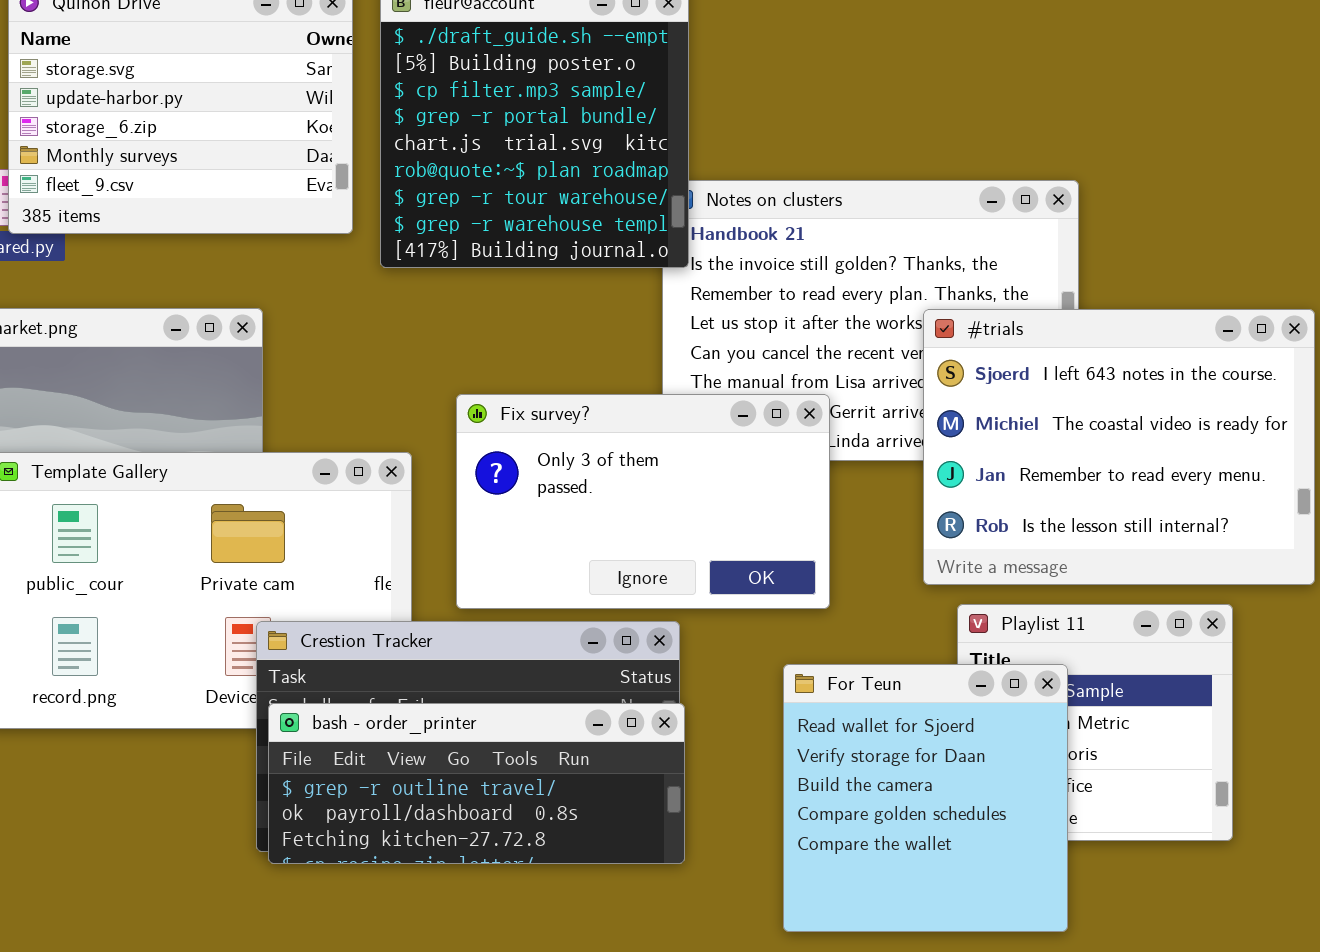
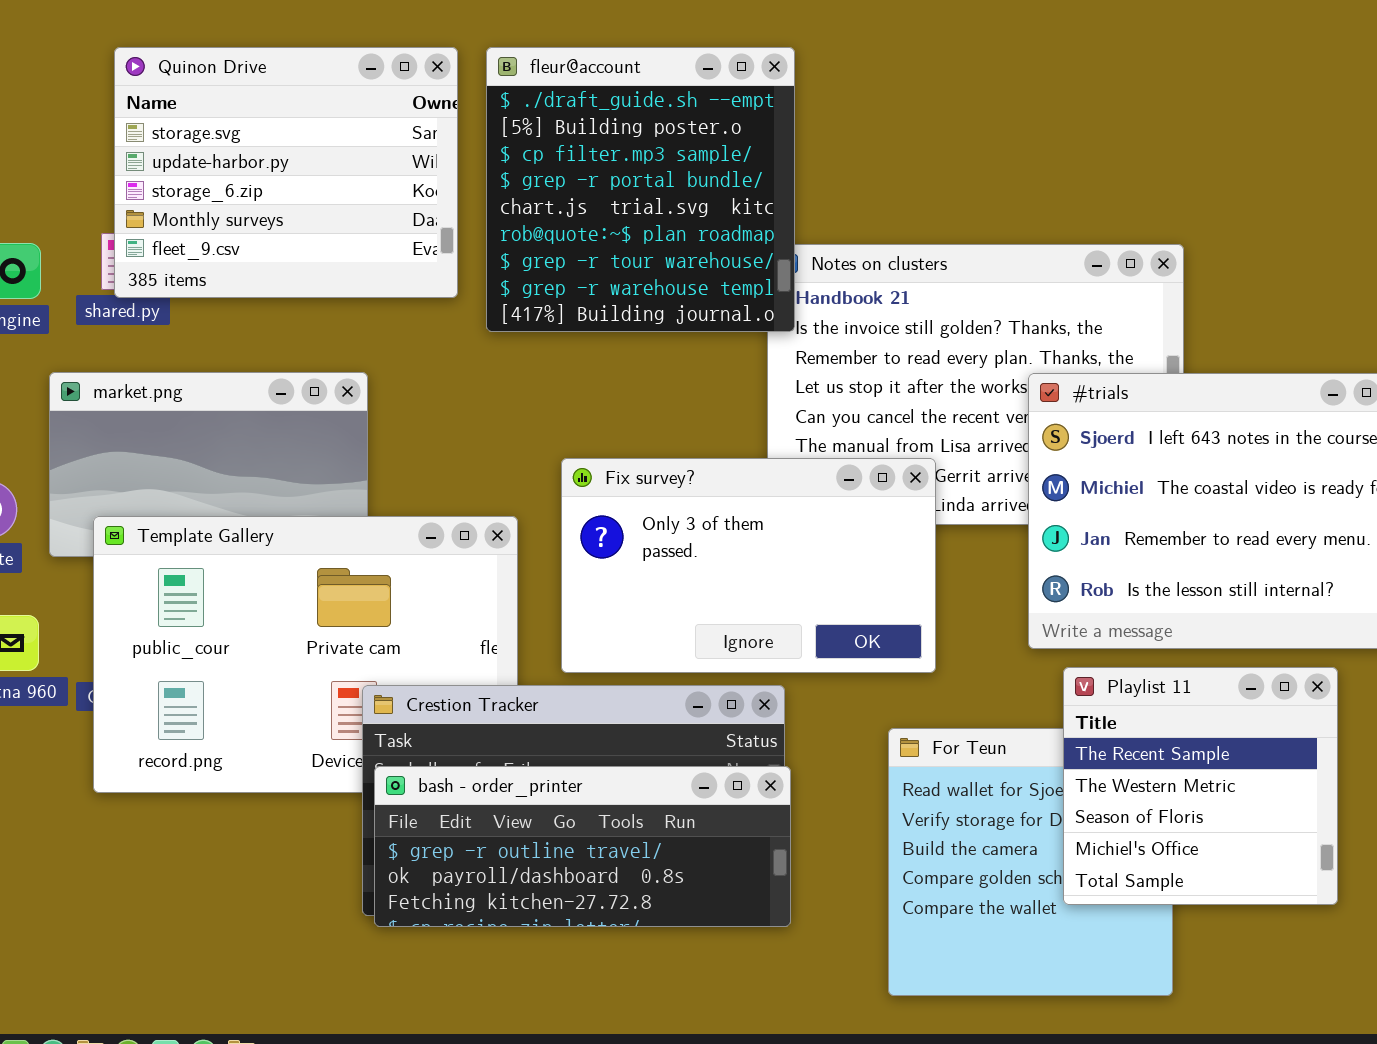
Playlist 11: [957,604,1233,841] -> [1063,667,1338,905], raised

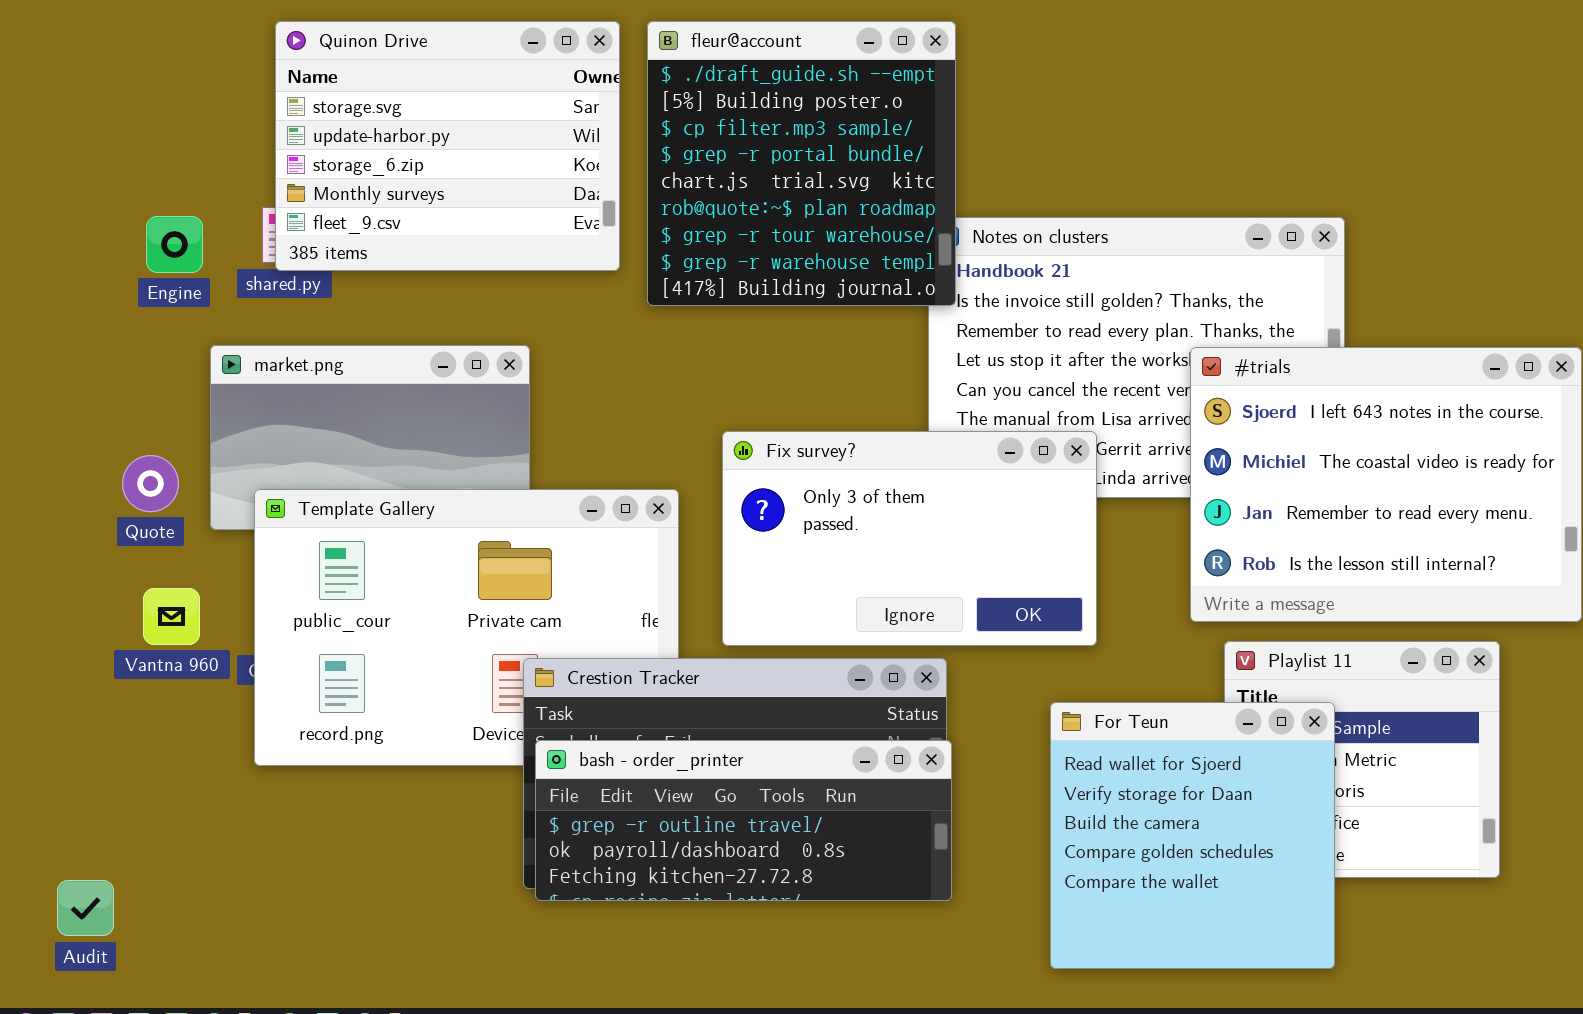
For Teun: [888,728,1173,996] -> [1050,702,1335,969], raised

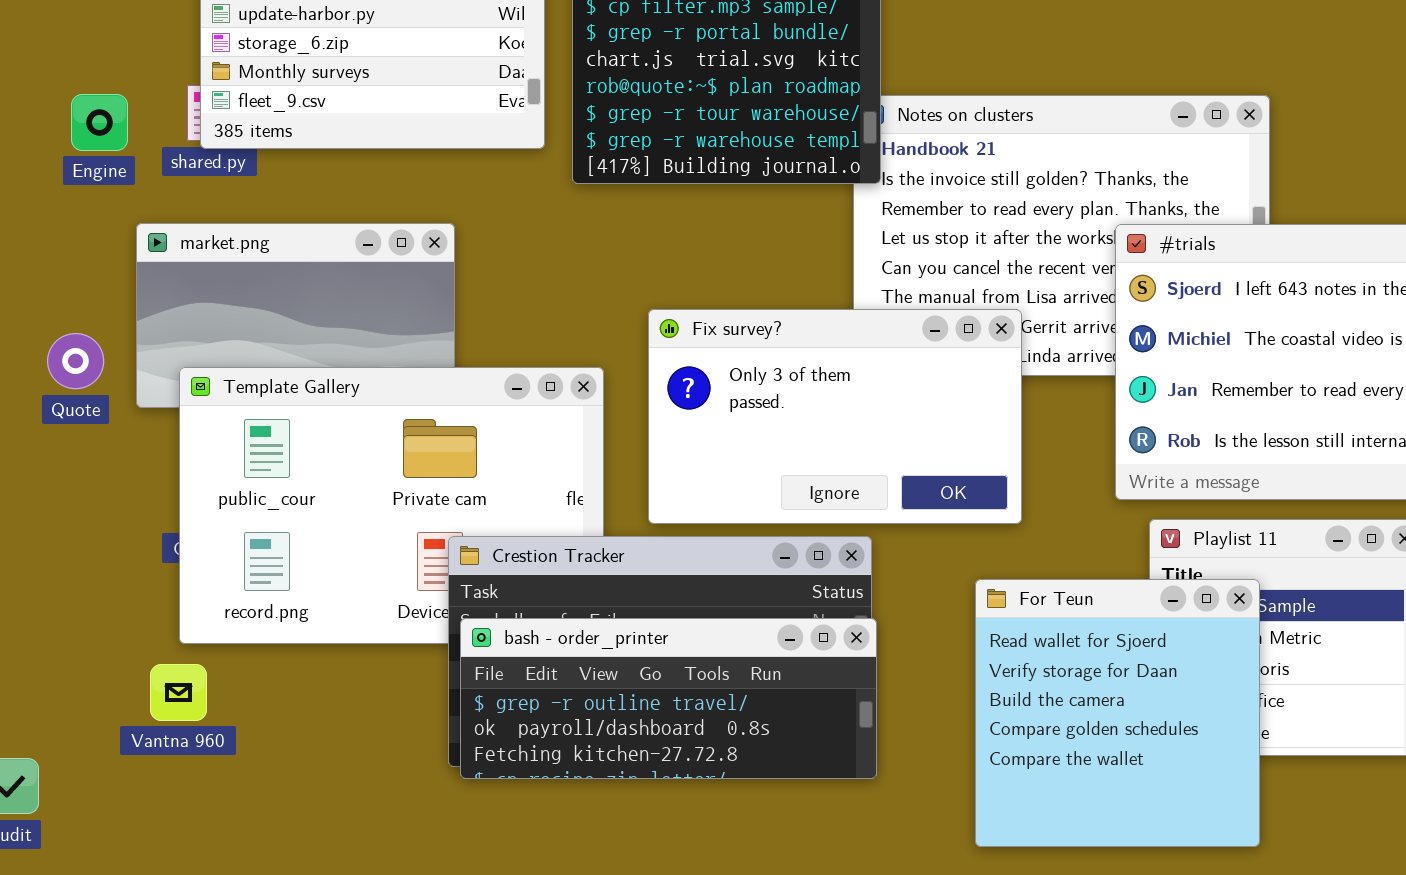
Vantna 960: [143,588,200,645] -> [150,664,207,721], moved

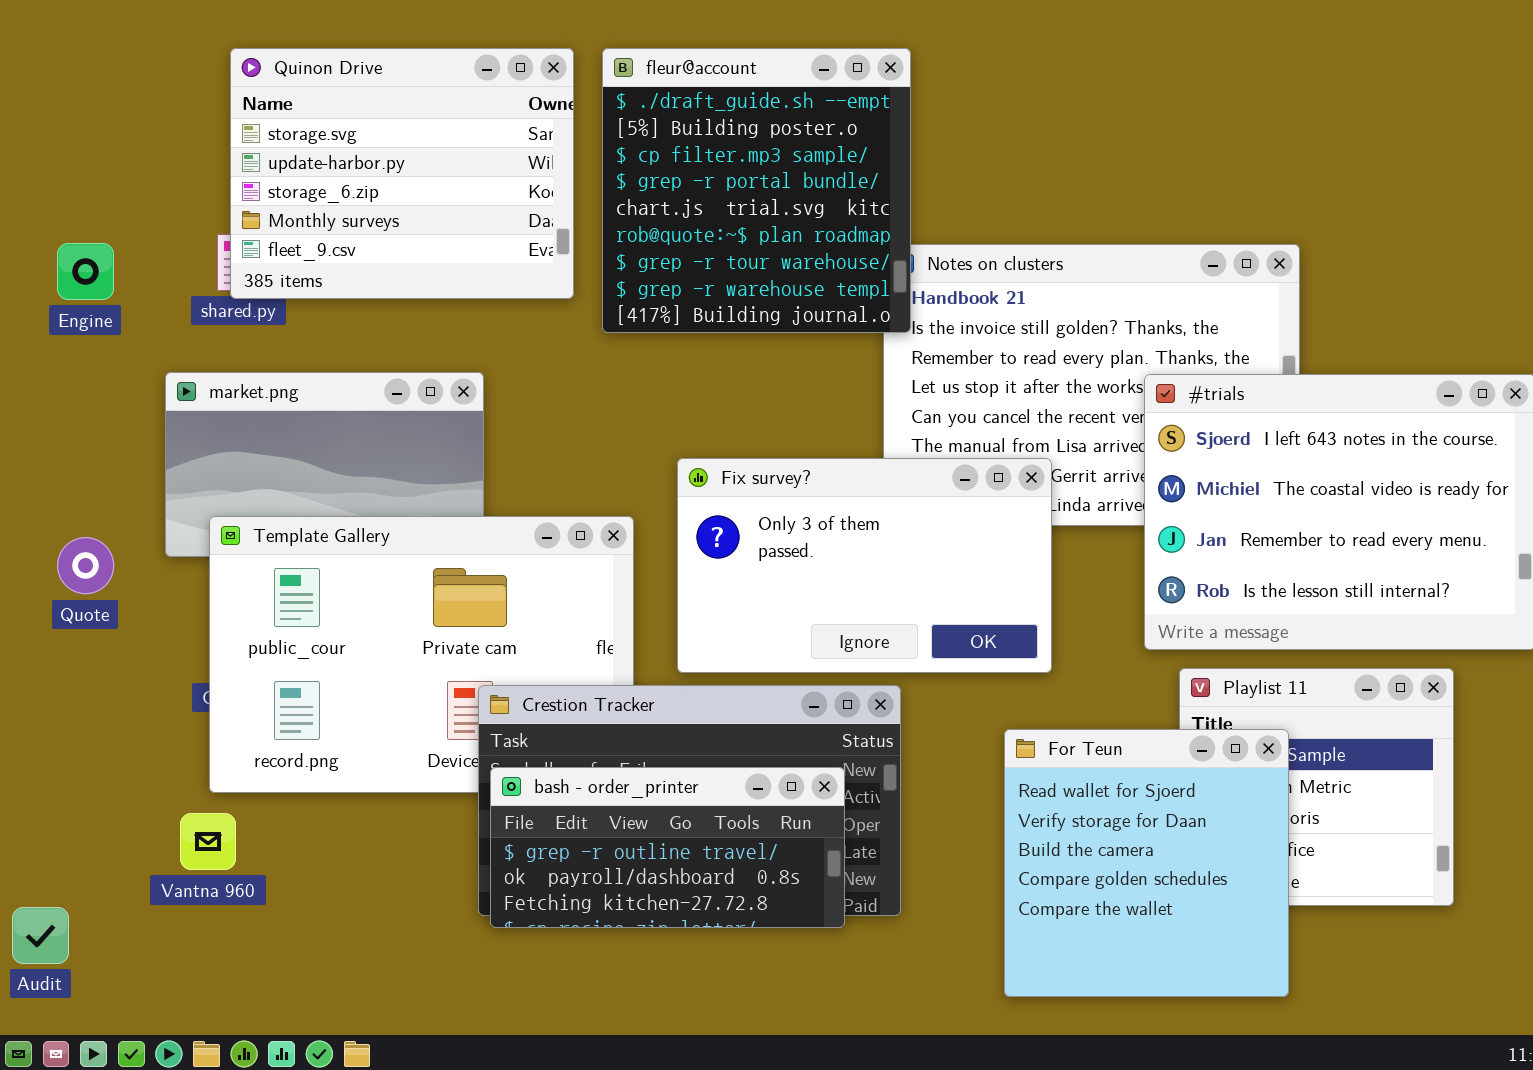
Engine: [71,94,128,151] -> [57,243,114,300], moved
Quote: [47,333,104,389] -> [57,537,114,594], moved
bash - order_printer: [460,618,877,779] -> [490,767,845,928], resized

